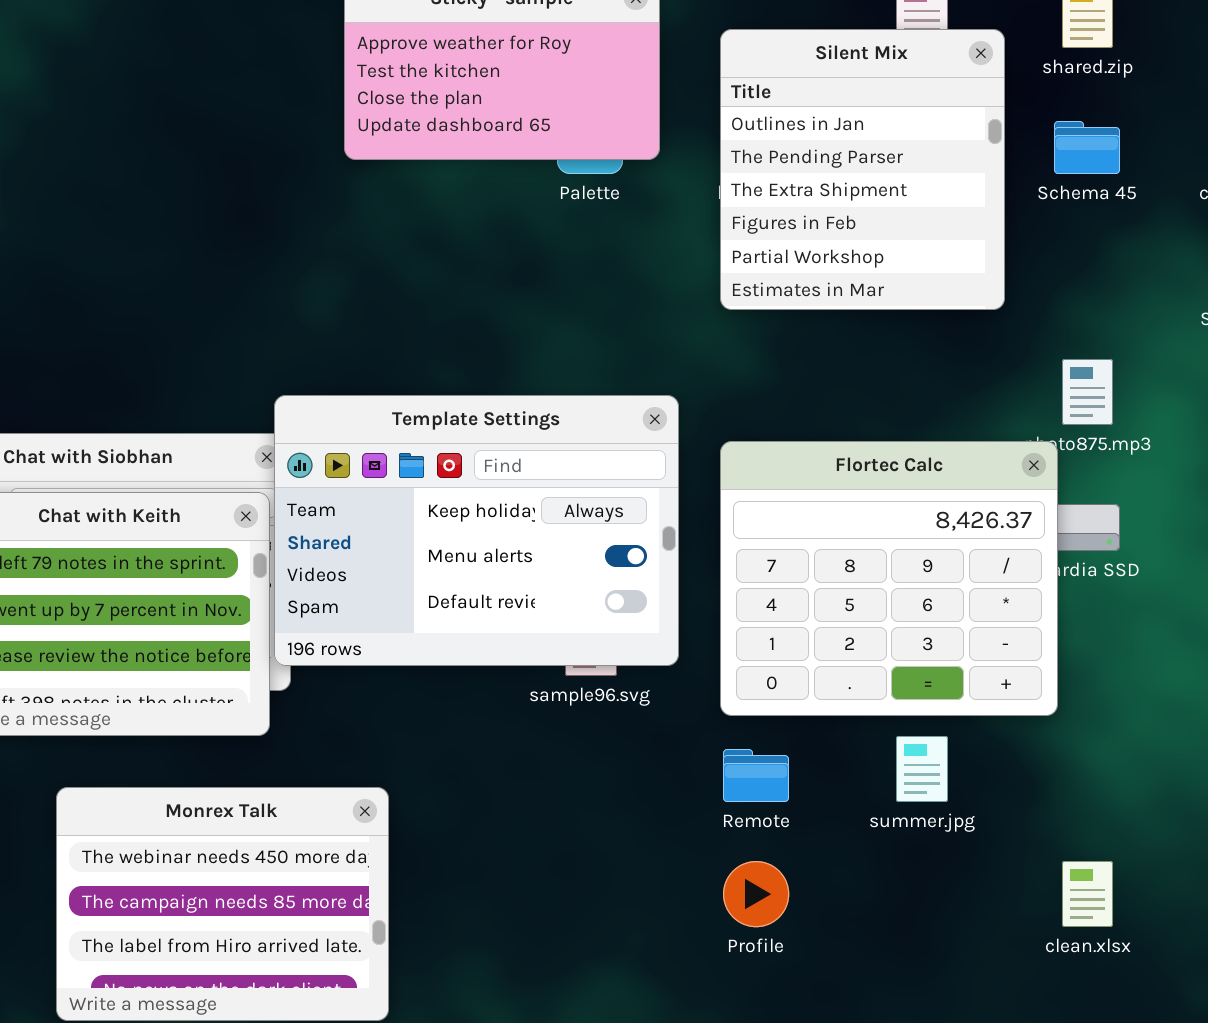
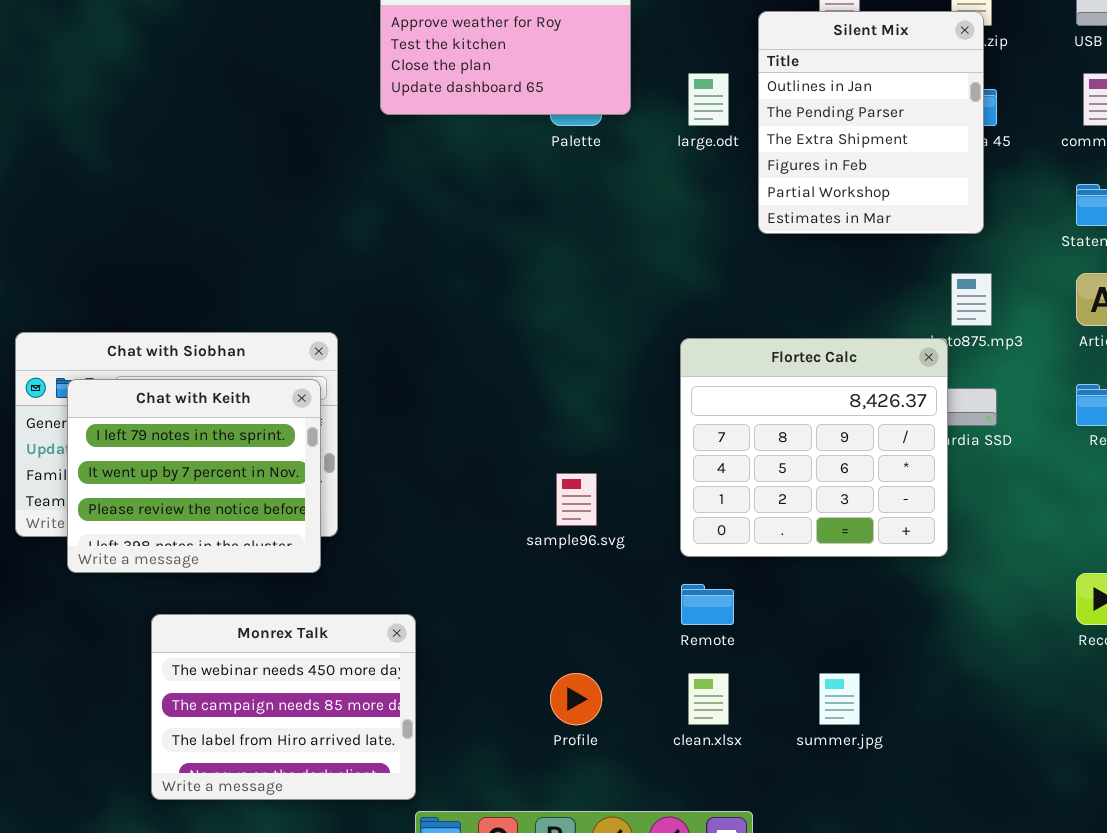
Silent Mix: [720,29,1005,310] -> [758,11,984,234], moved
Template Settings: [274,395,679,666] -> none, closed
summer.jpg: [896,736,948,802] -> [819,673,860,725], moved
Profile: [723,861,789,927] -> [550,673,602,725], moved
clean.xlsx: [1062,861,1113,927] -> [688,673,729,725], moved

